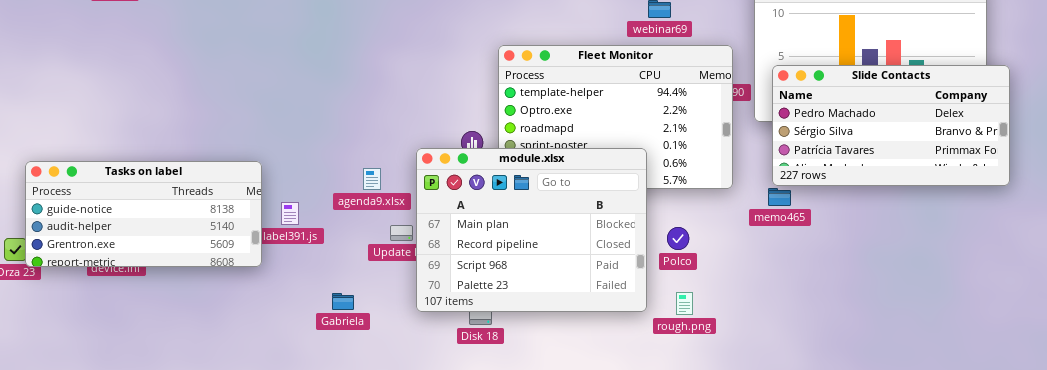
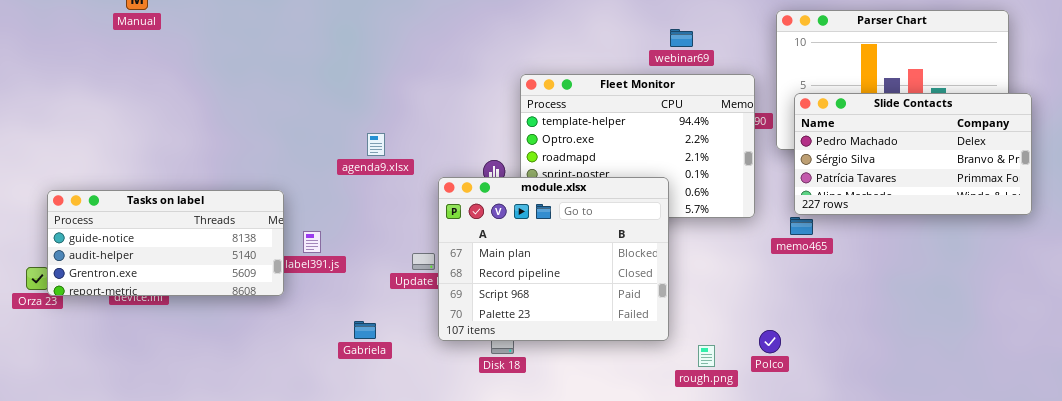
agenda9.xlsx: [363,168,381,190] -> [367,133,385,156], moved
Polco: [667,227,689,250] -> [759,330,781,353], moved
rough.png: [676,292,693,315] -> [698,345,715,367], moved

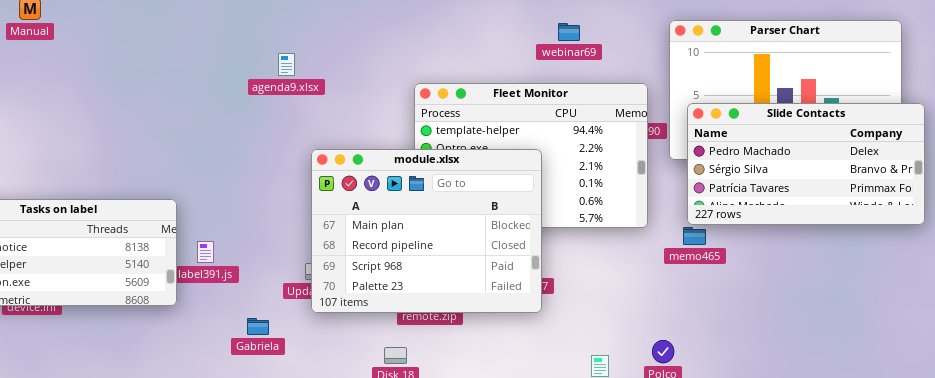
webinar69: [670,29,693,47] -> [558,23,580,41], moved
agenda9.xlsx: [367,133,385,156] -> [278,53,295,76], moved
module.xlsx: [438,177,669,341] -> [311,149,542,313], moved
Gabriela: [354,321,376,339] -> [247,318,269,335], moved

